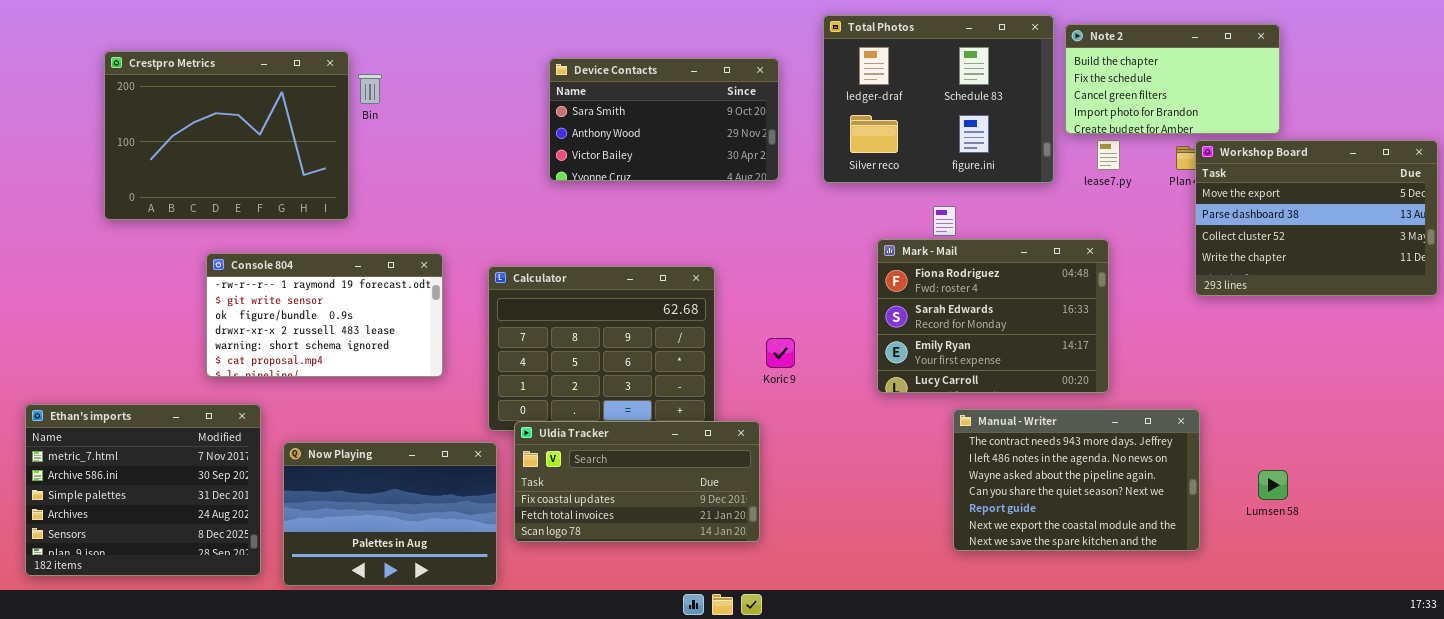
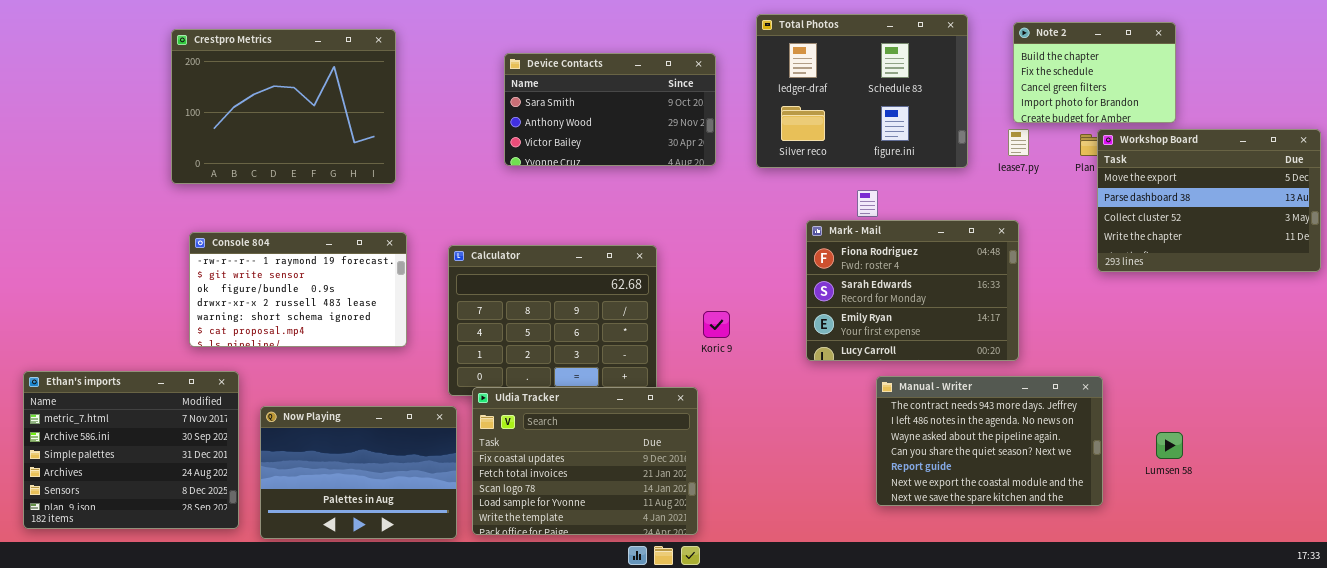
Note 2: [1065,24,1280,134] -> [1013,22,1176,123], resized
Crestpro Metrics: [104,51,349,220] -> [171,29,396,184], moved
Uldia Tracker: [514,421,760,542] -> [472,387,698,535], resized

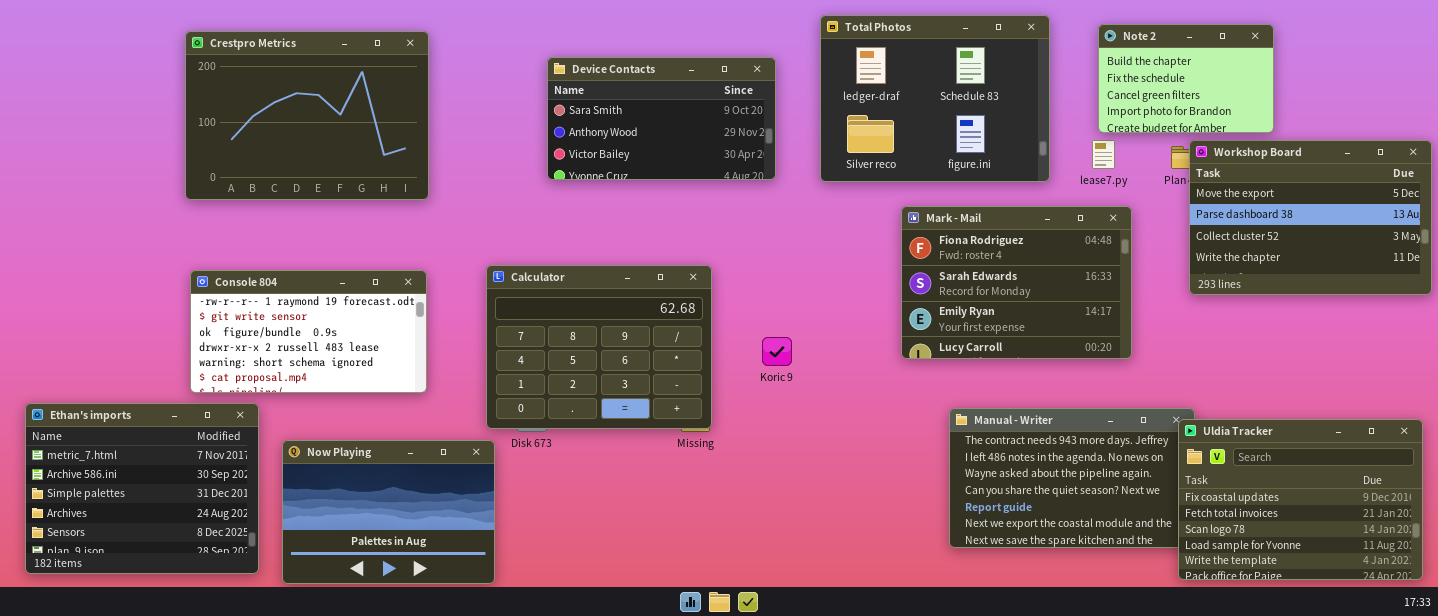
Mark - Mail: [806,220,1019,361] -> [901,206,1132,359], moved
Console 804: [189,232,407,347] -> [190,270,427,393], moved
Uldia Tracker: [472,387,698,535] -> [1178,419,1423,580], moved

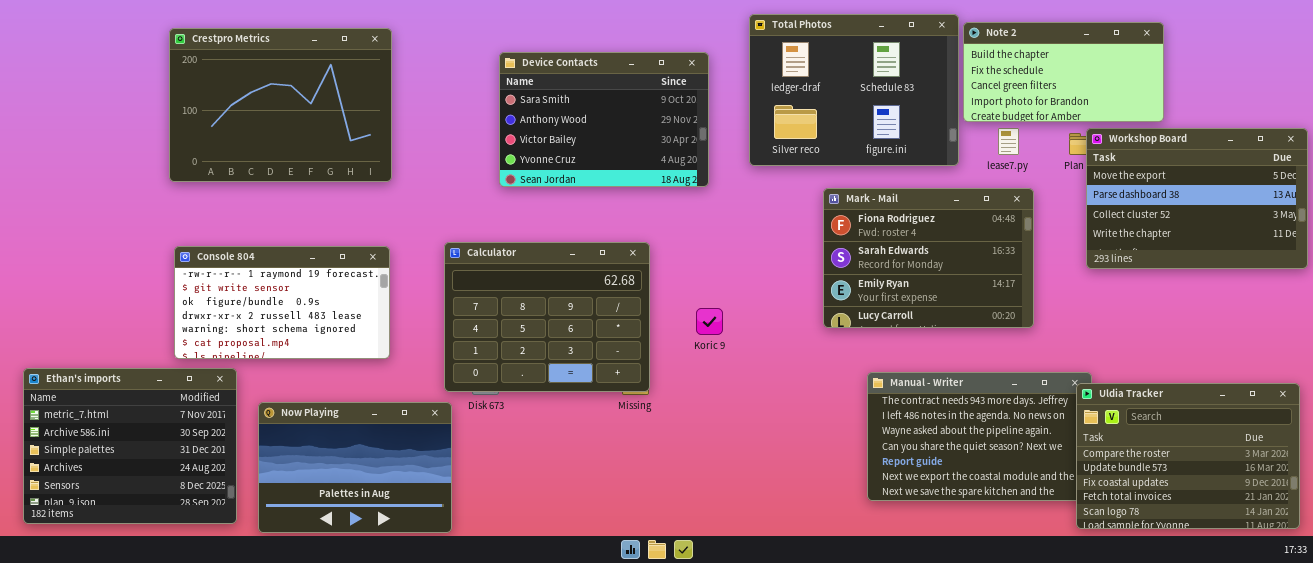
Note 2: [1098,24,1274,133] -> [963,22,1164,122], resized
Device Contacts: [547,57,776,180] -> [499,52,709,187], resized
Uldia Tracker: [1178,419,1423,580] -> [1076,383,1300,529], scrolled up 2 rows

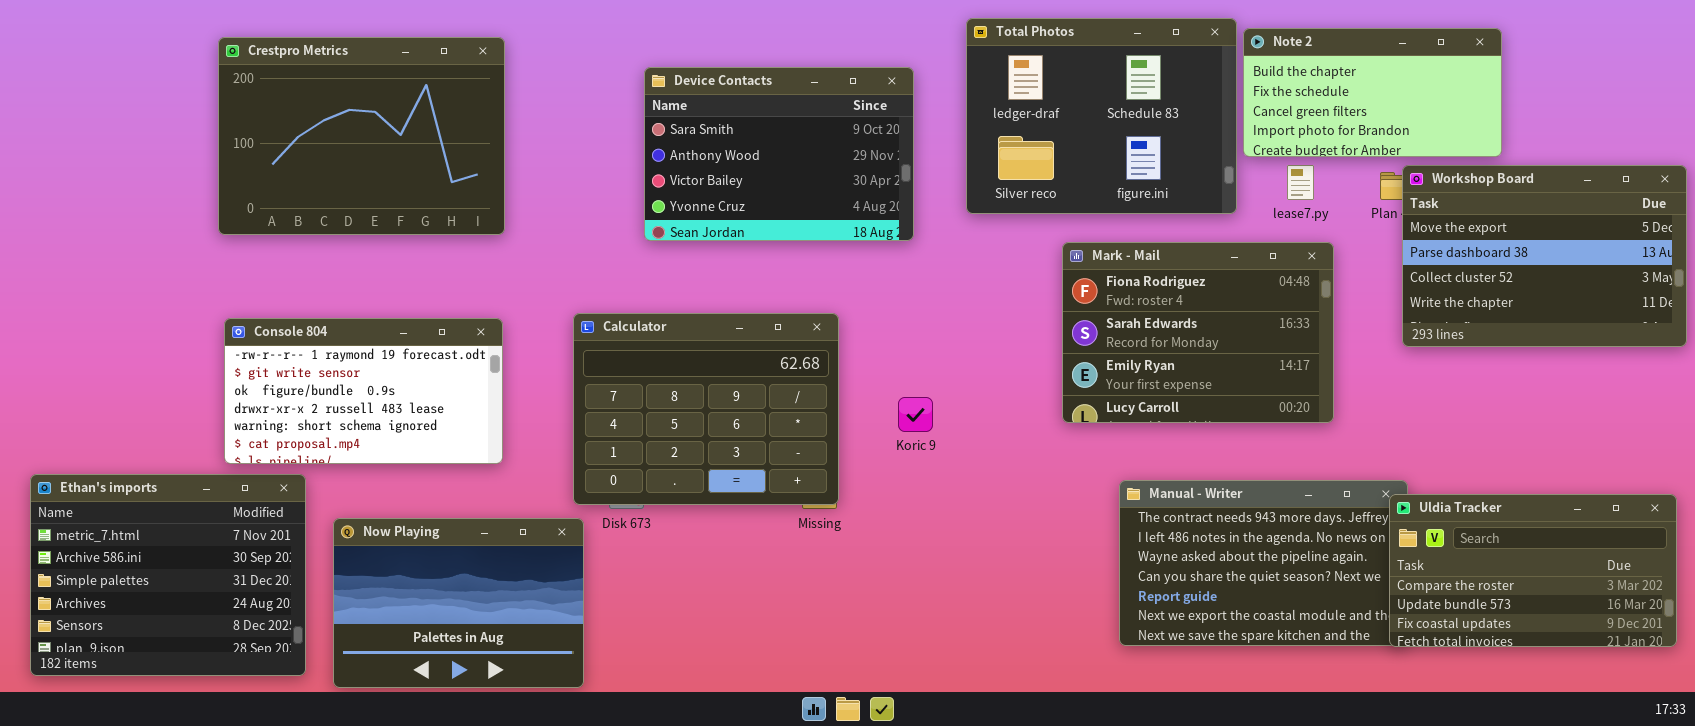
Uldia Tracker: [1076,383,1300,529] -> [1389,494,1677,647], resized

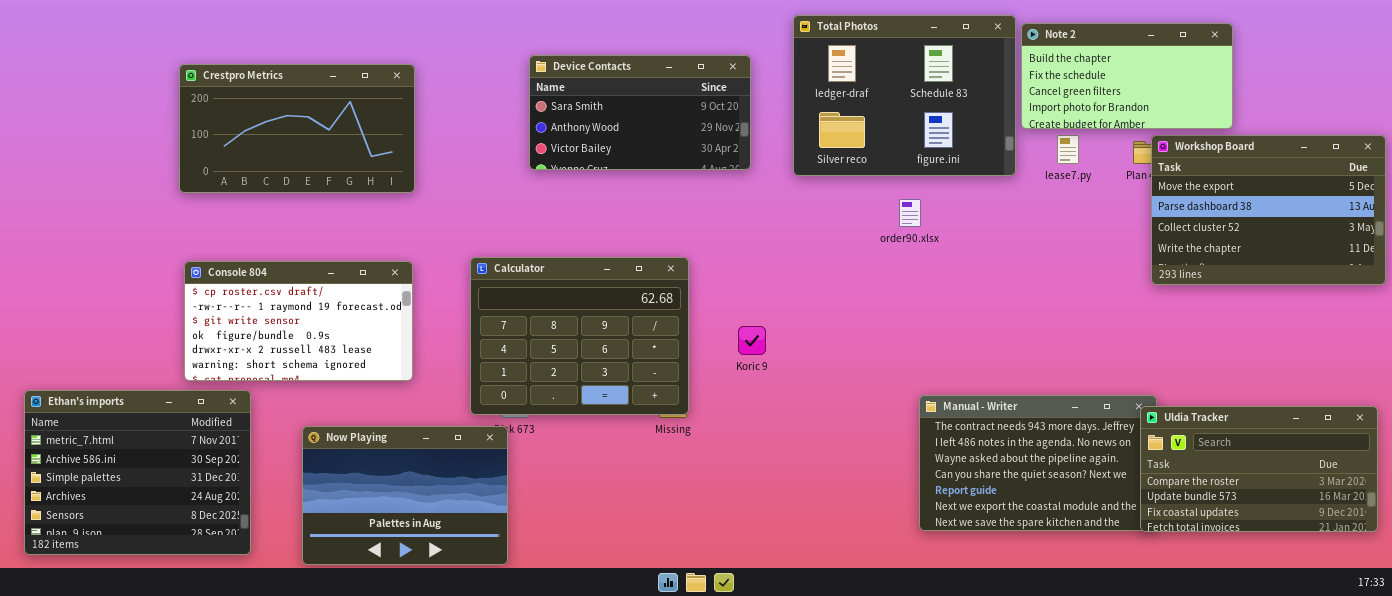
Crestpro Metrics: [218,37,505,235] -> [179,64,415,193], resized
Device Contacts: [644,67,914,241] -> [529,55,751,170], resized
Mark - Mail: [1062,242,1334,423] -> none, closed
Console 804: [224,318,503,464] -> [184,261,413,381], scrolled up 1 row
Now Playing: [333,518,584,688] -> [302,426,508,565], moved

